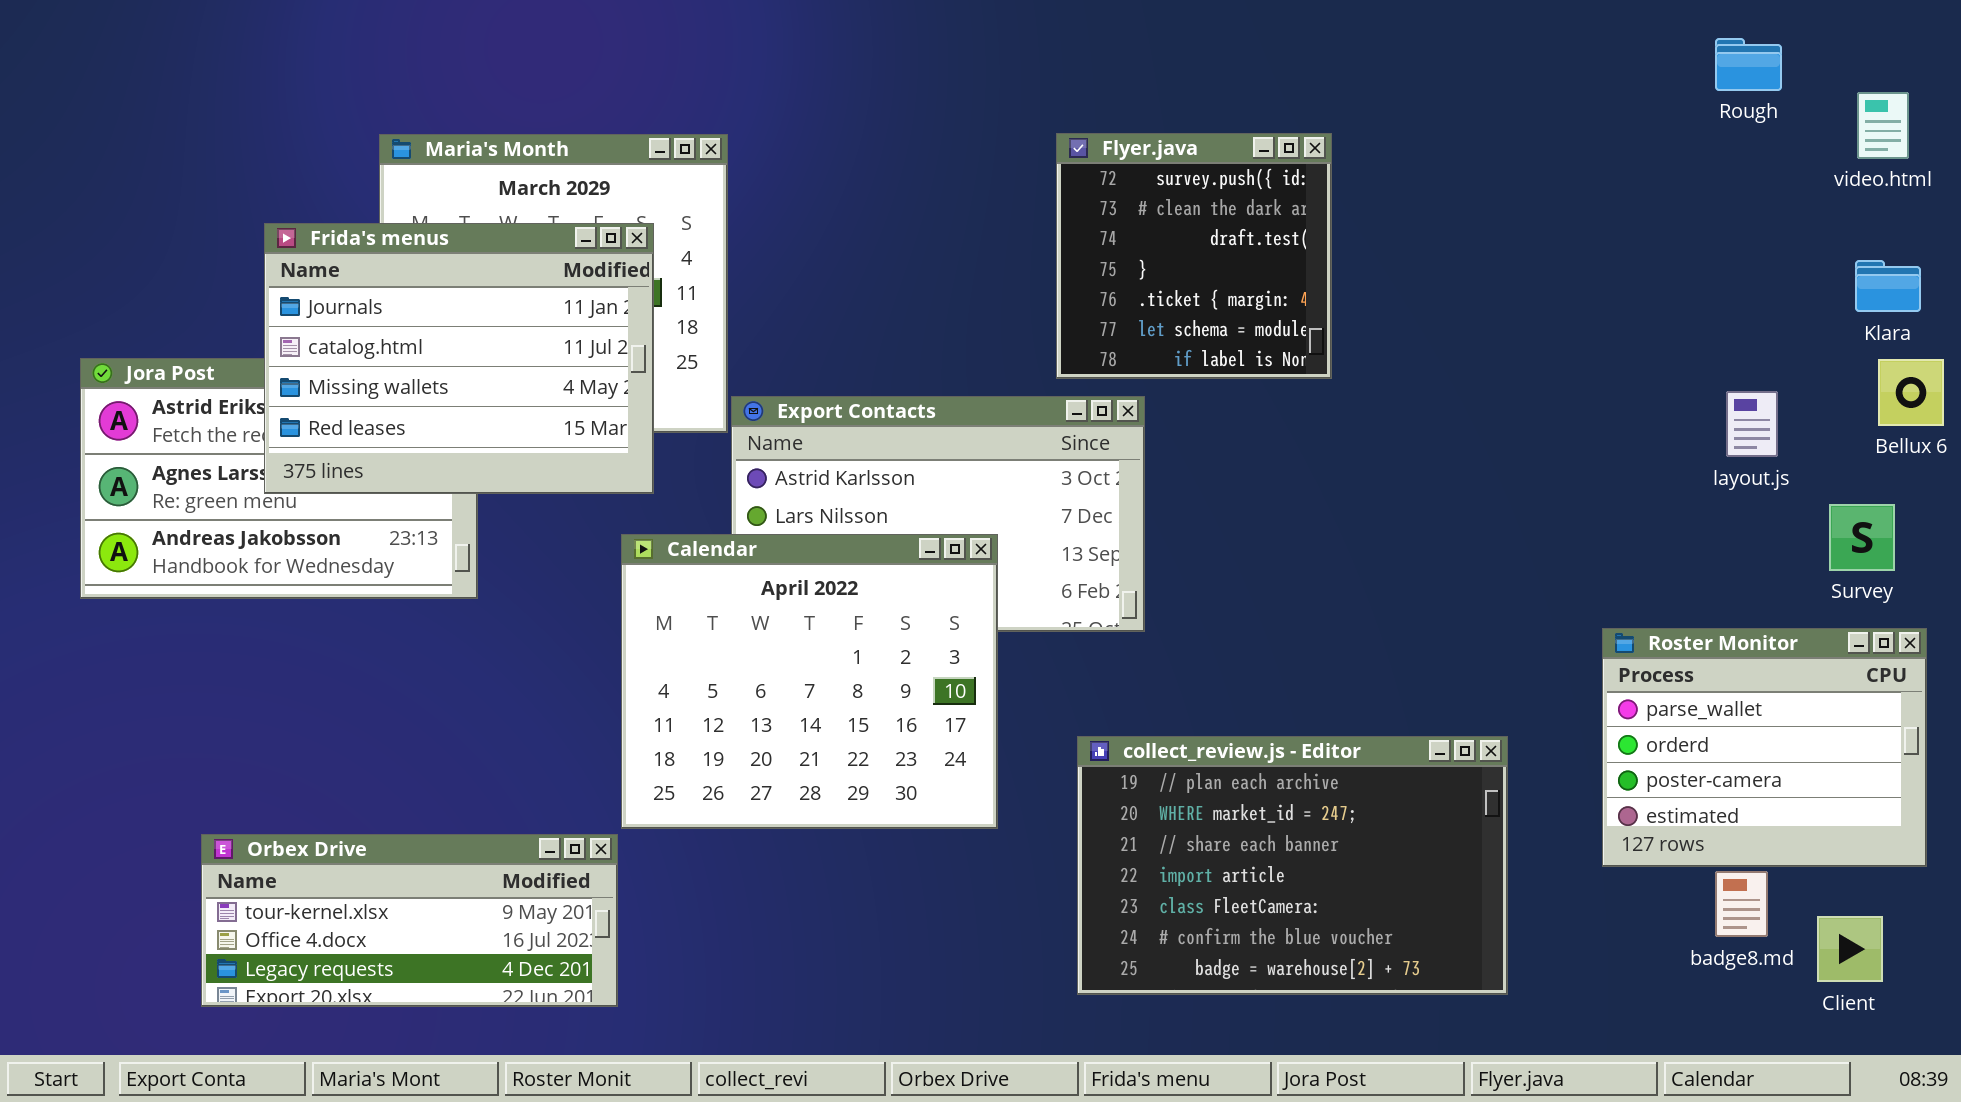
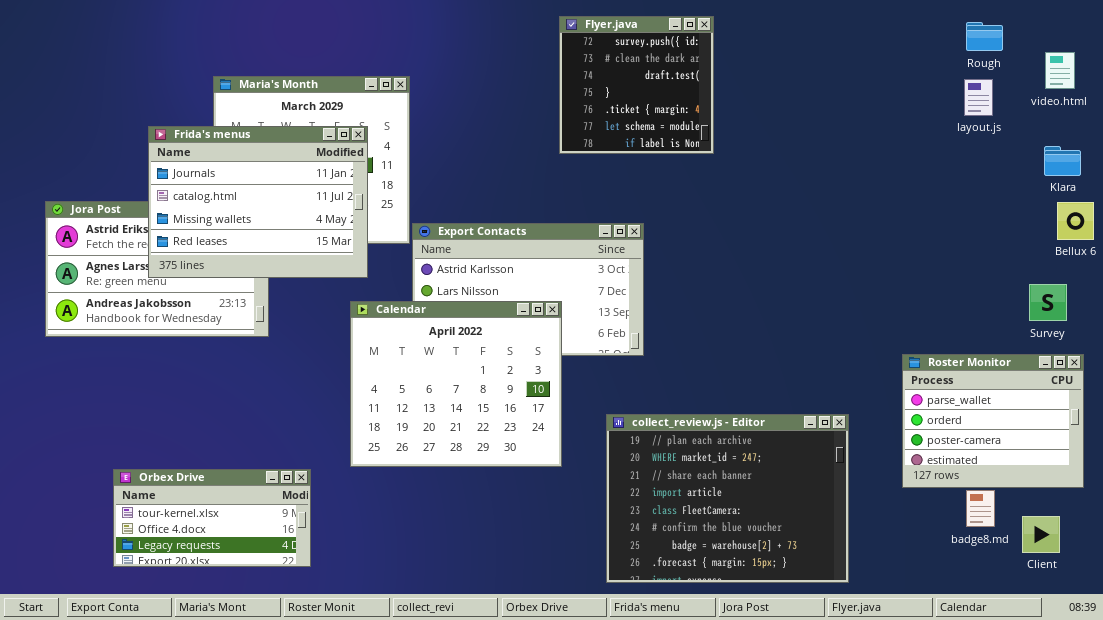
Flyer.java: [1056,133,1332,379] -> [559,16,714,154], moved
layout.js: [1726,391,1778,457] -> [964,79,993,116], moved
collect_review.js - Editor: [1077,736,1508,995] -> [606,414,849,583], resized
Orbex Drive: [201,834,618,1007] -> [113,469,311,567], resized

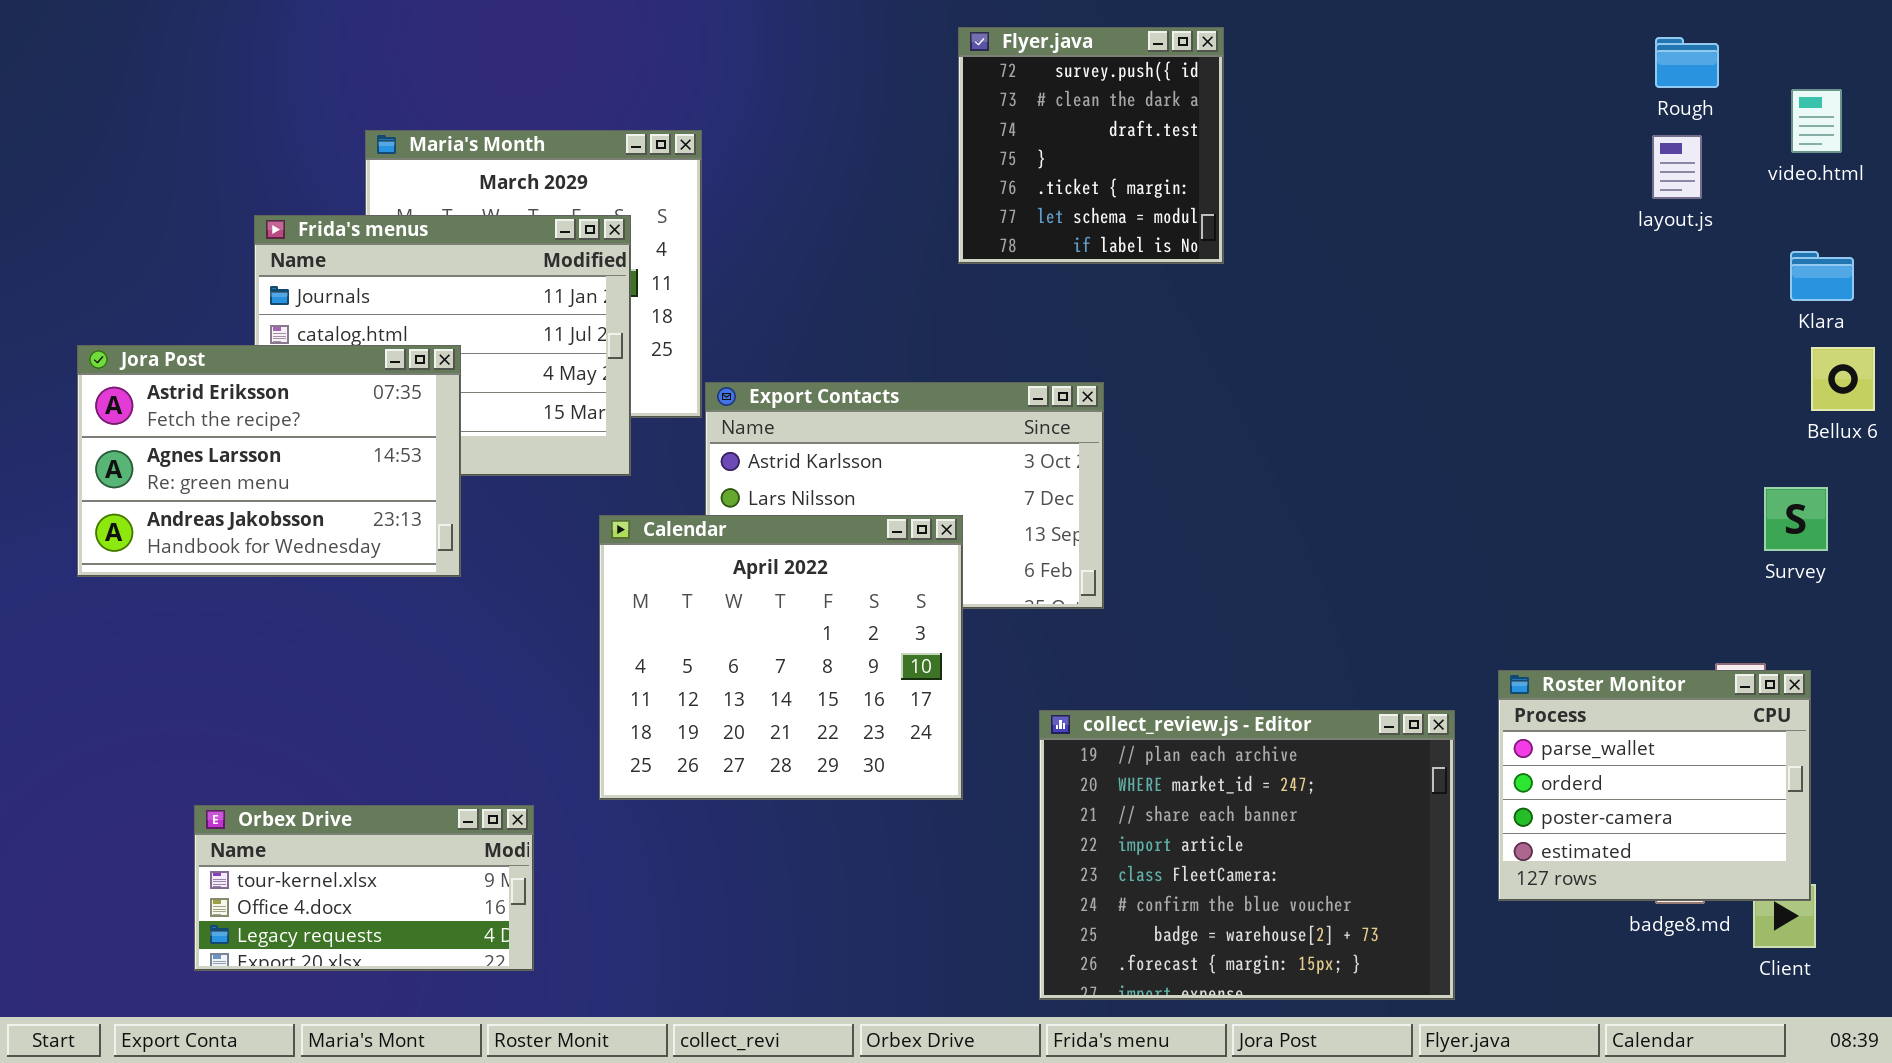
Jora Post: [45,201,269,337] -> [77,345,461,577], raised
Roster Monitor: [902,354,1084,488] -> [1498,670,1811,901], moved

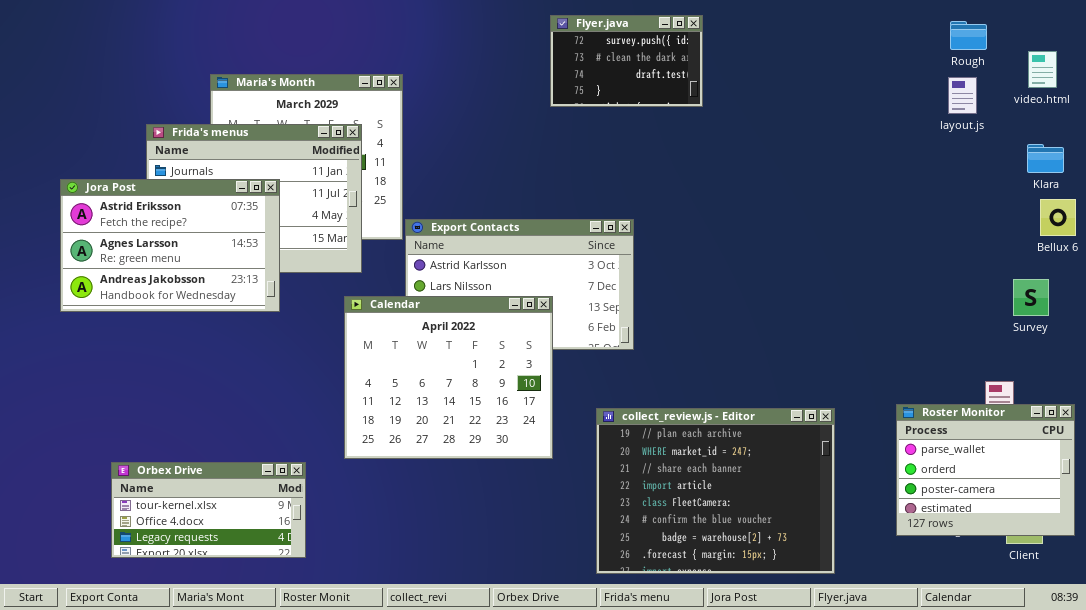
Flyer.java: [958,27,1224,264] -> [550,15,703,107], resized
Jora Post: [77,345,461,577] -> [60,179,280,312], moved
Roster Monitor: [1498,670,1811,901] -> [896,404,1075,536], moved

